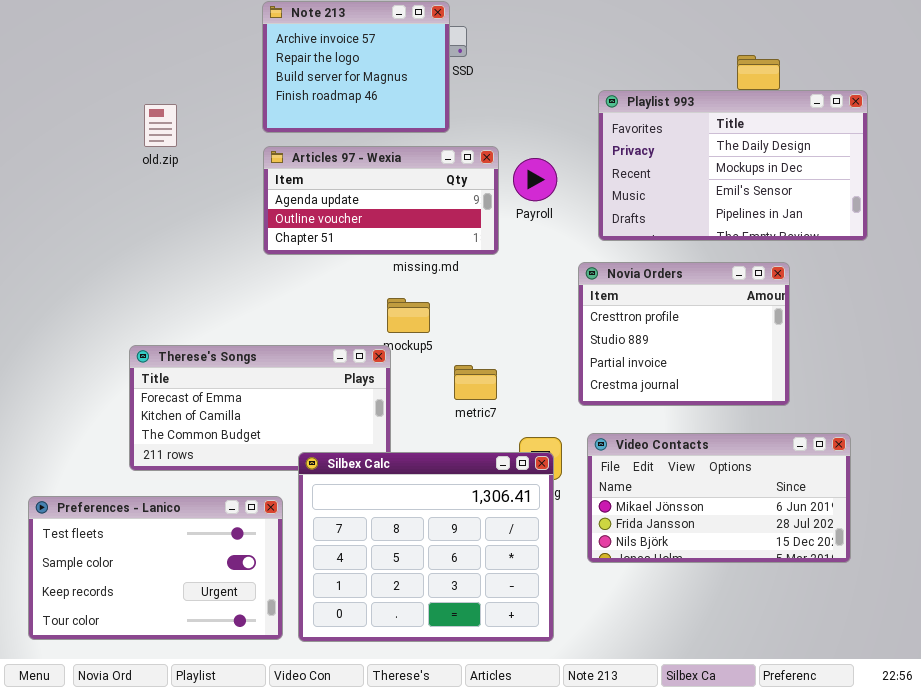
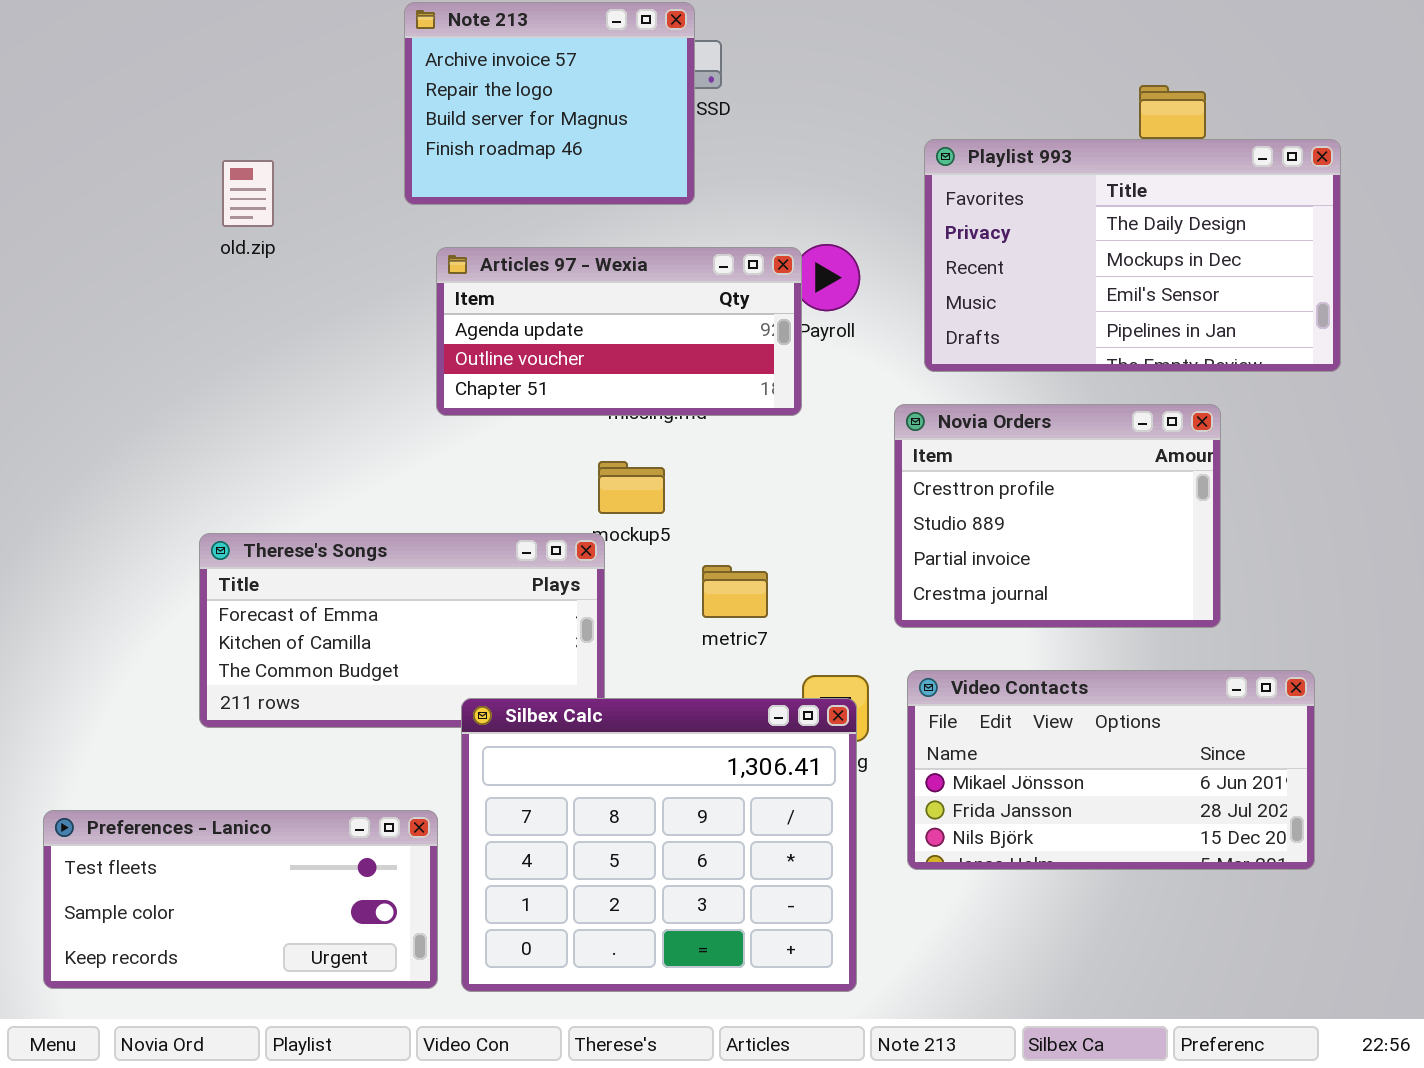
Articles 97 - Wexia: [263,146,499,255] -> [436,247,802,416], moved
Preferences - Lanico: [28,496,283,640] -> [43,810,438,989], resized

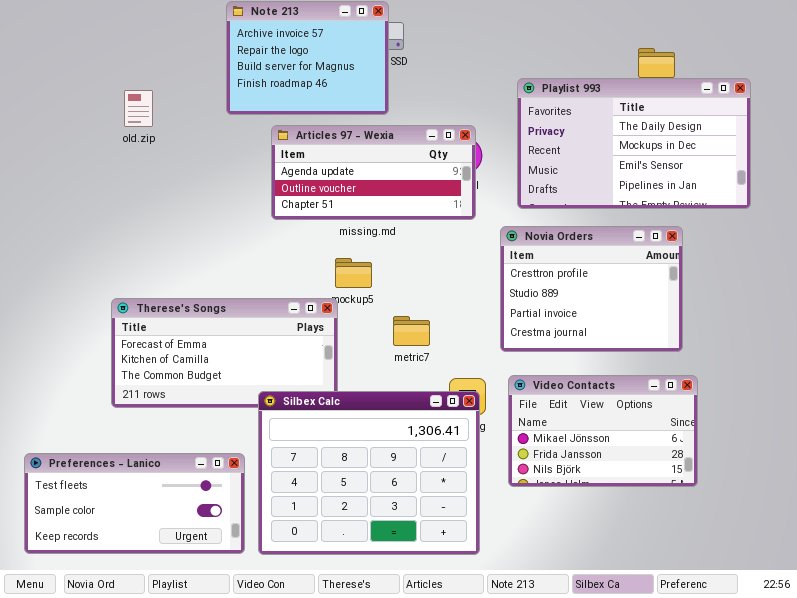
Articles 97 - Wexia: [436,247,802,416] -> [271,125,476,220], moved
Video Contacts: [907,670,1315,870] -> [508,375,698,487], resized

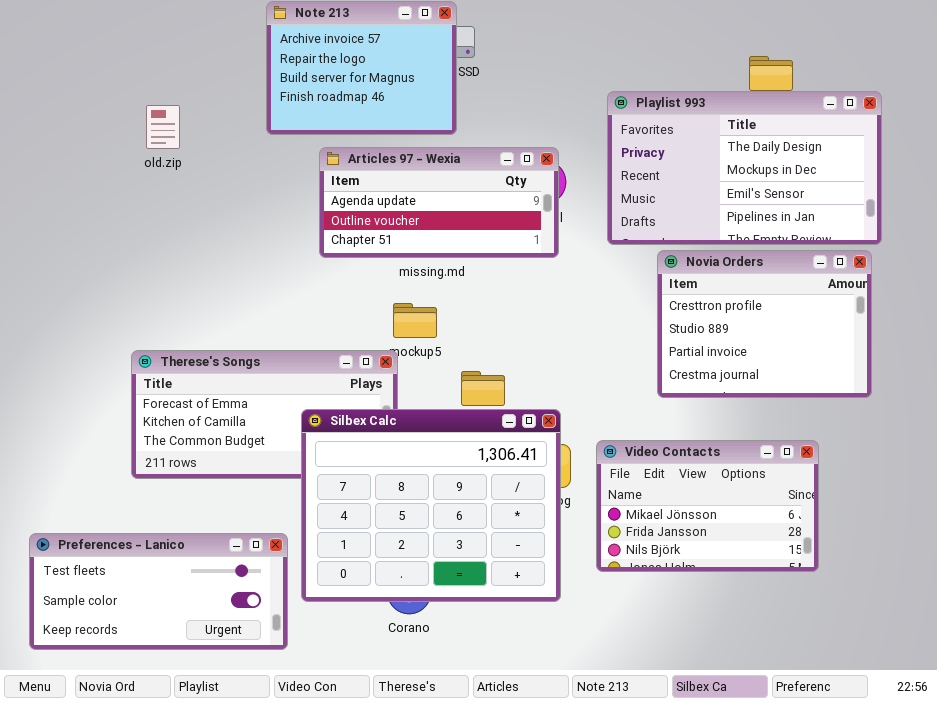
Novia Orders: [500,226,683,352] -> [657,250,872,398], moved
Silbex Calc: [258,391,480,555] -> [301,409,561,602], moved

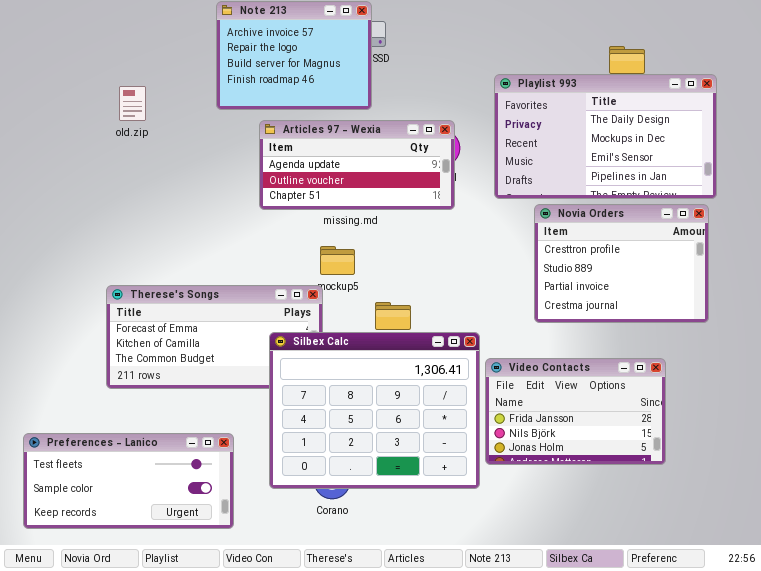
Silbex Calc: [301,409,561,602] -> [269,332,480,489], moved
Video Contacts: [596,440,819,572] -> [485,358,666,465], scrolled down 1 row

